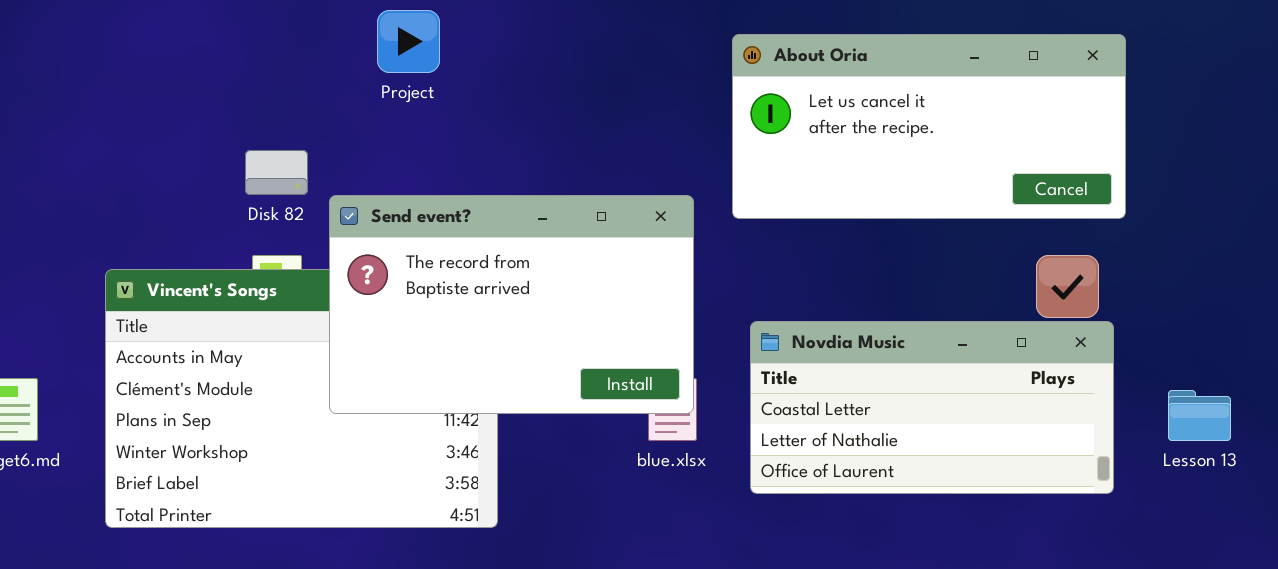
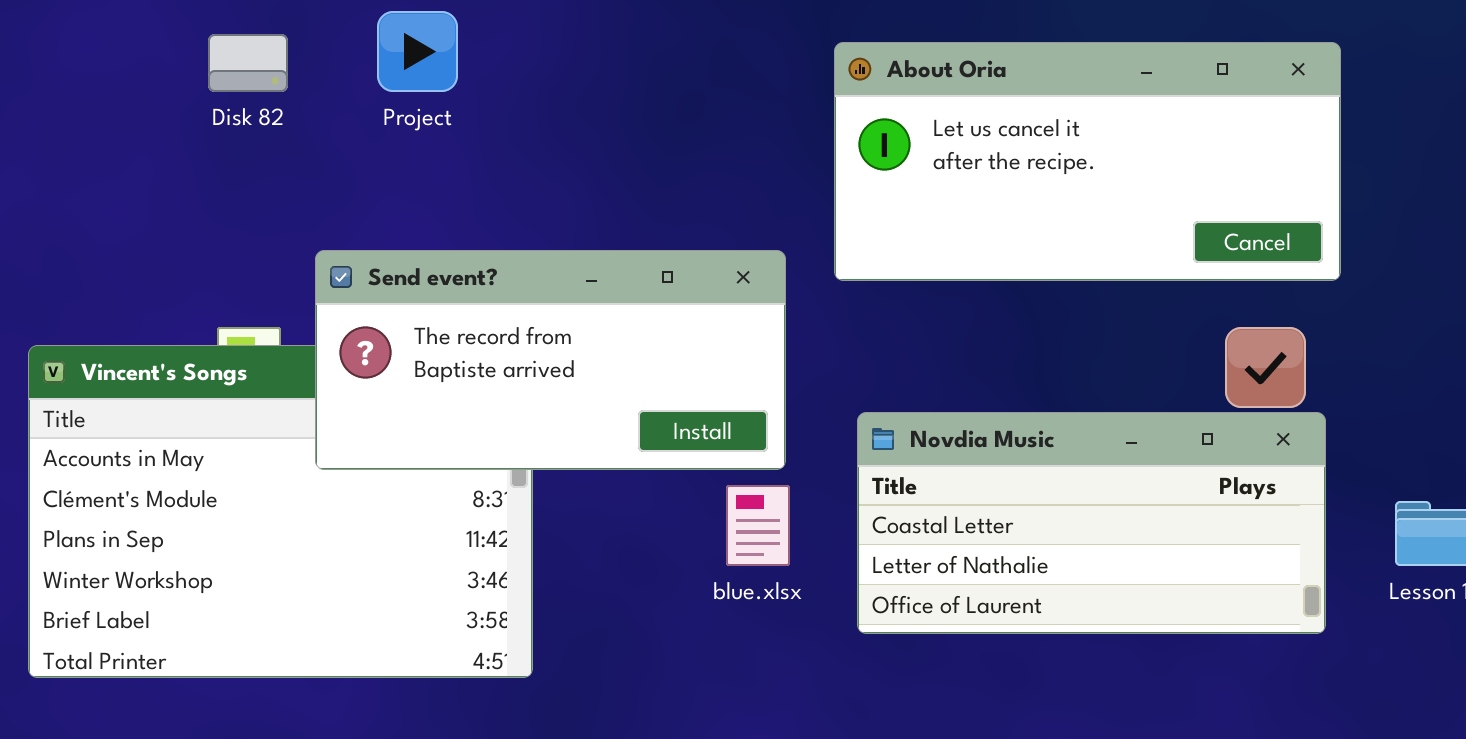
Disk 82: [245,150,308,195] -> [208,34,288,92], moved
Send event?: [329,195,694,414] -> [315,250,786,470], resized

